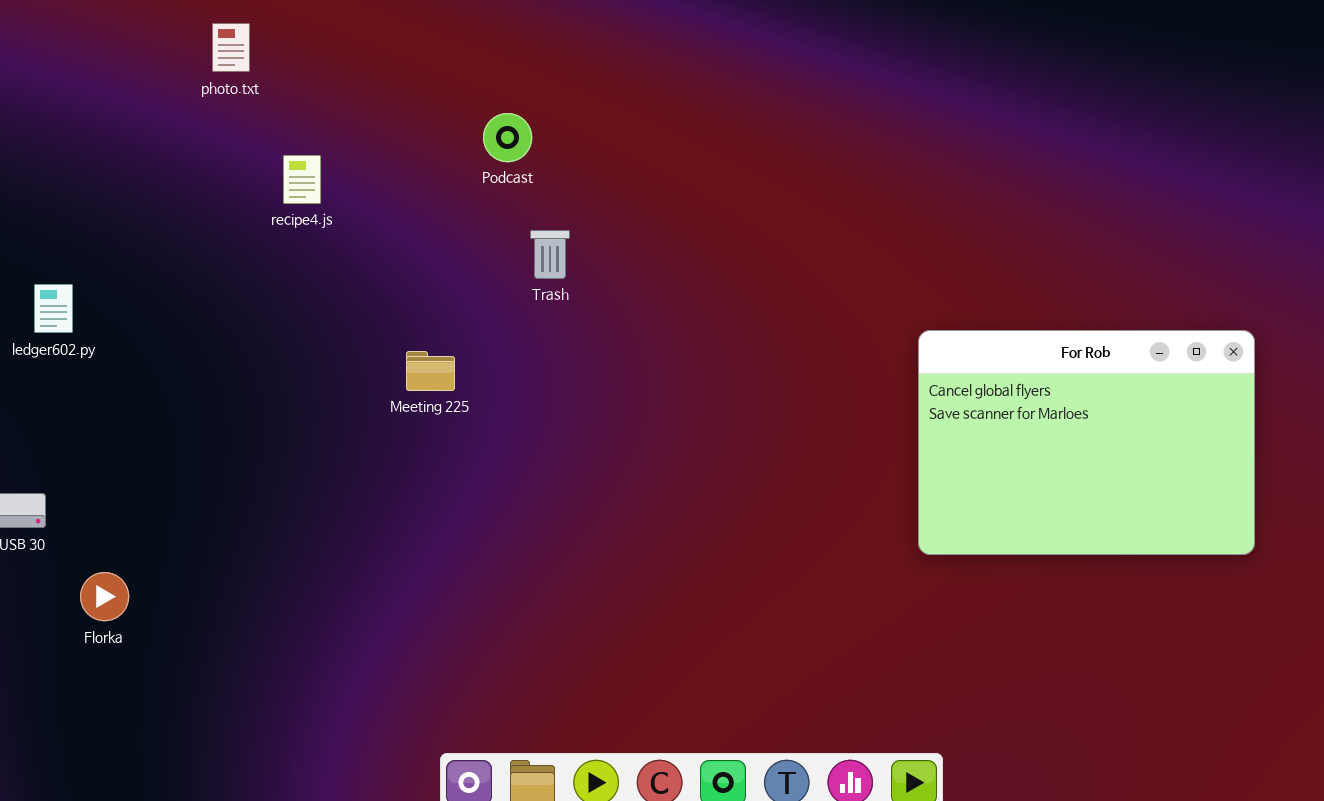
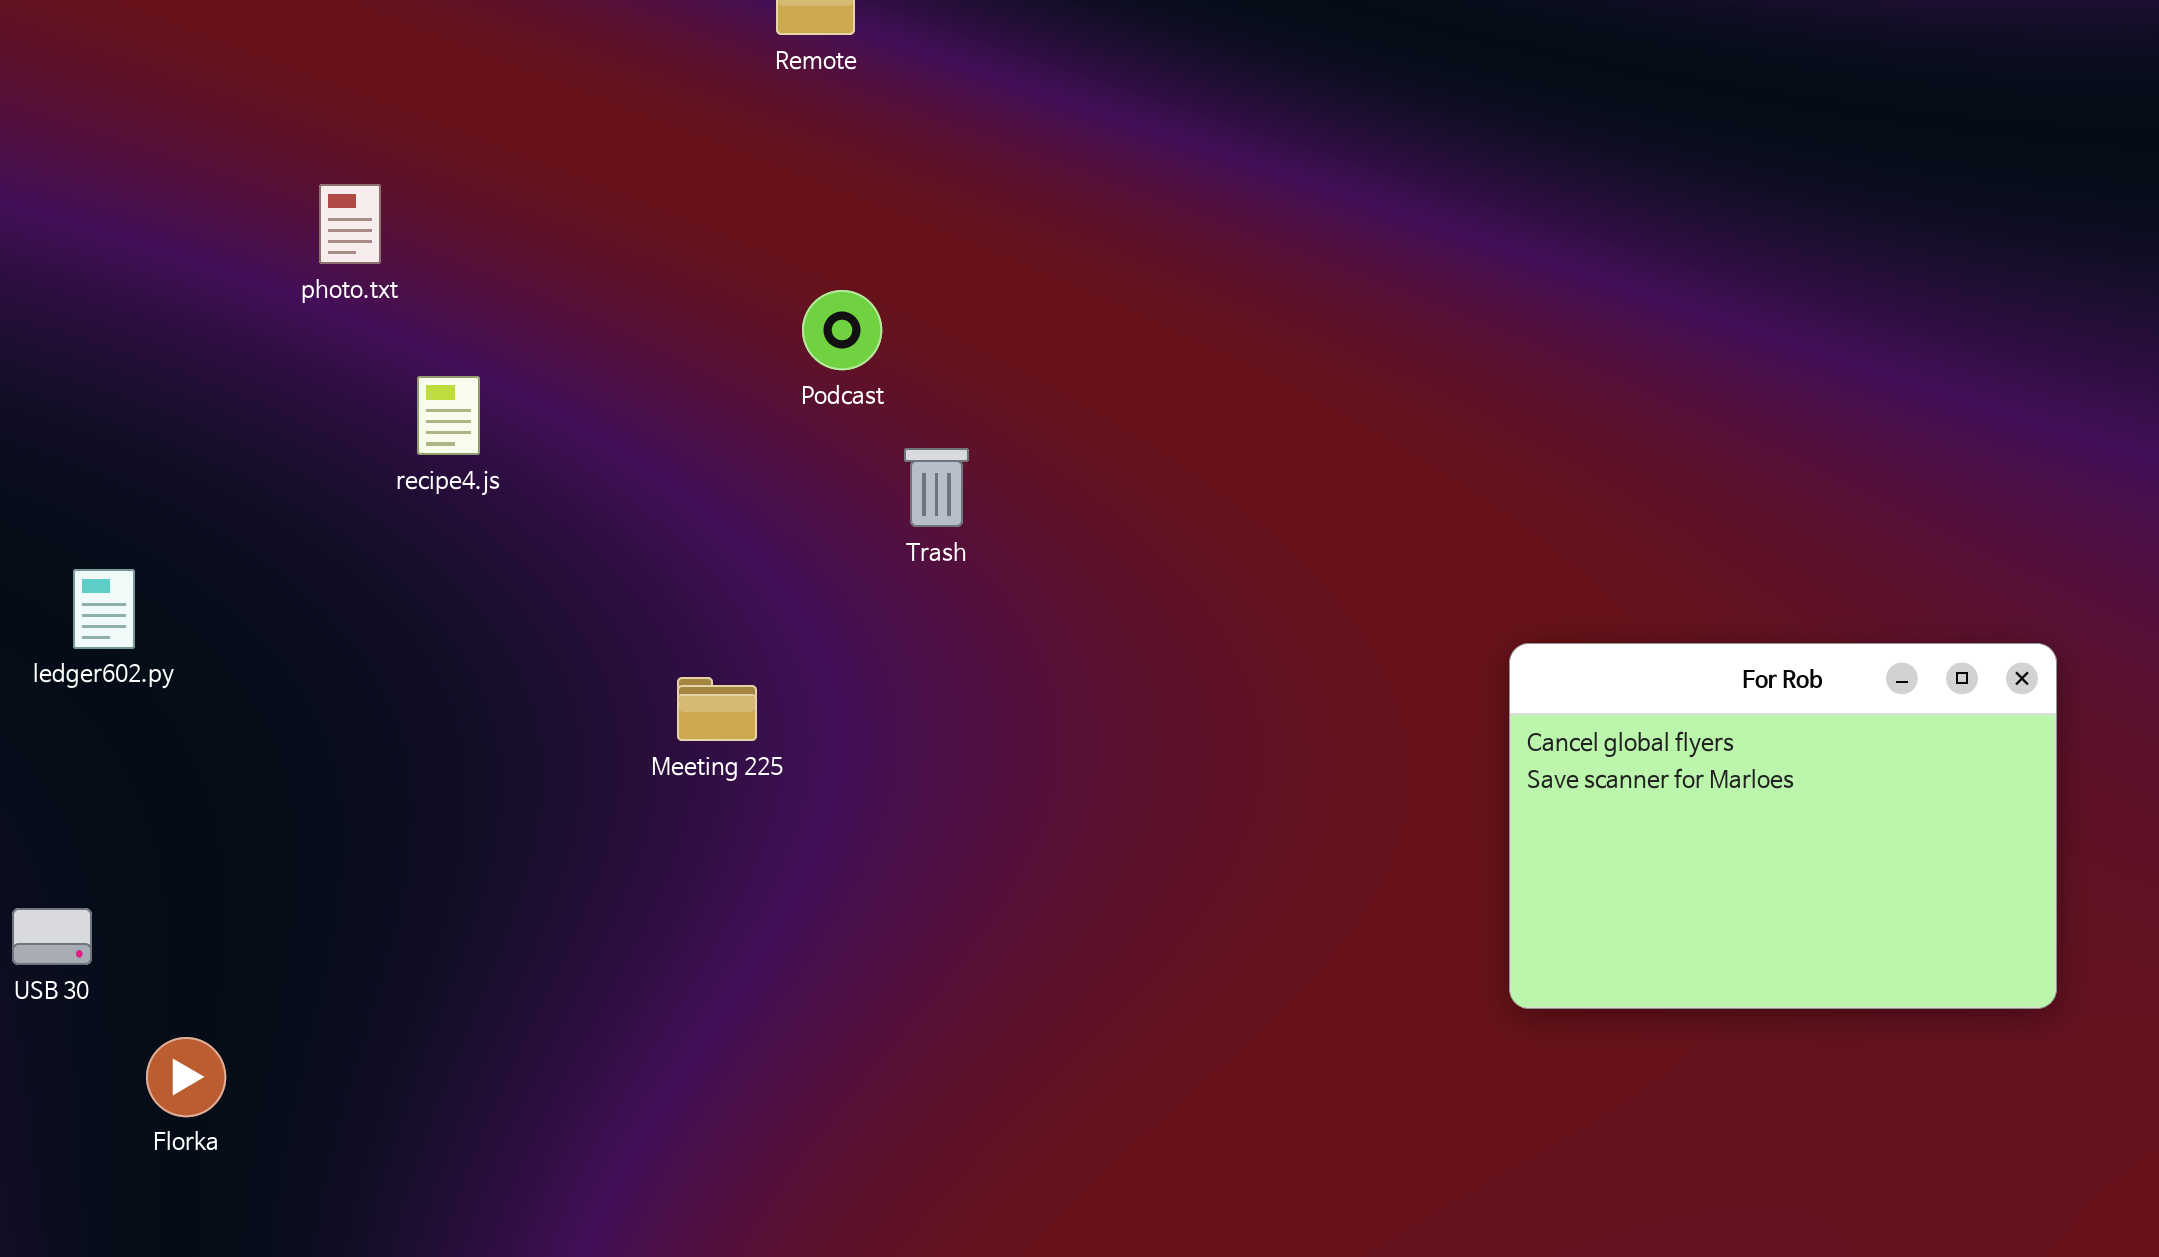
photo.txt: [212,23,250,72] -> [319,184,381,264], moved
recipe4.js: [283,155,321,204] -> [417,376,480,455], moved
Trash: [530,230,570,279] -> [904,448,969,527], moved

